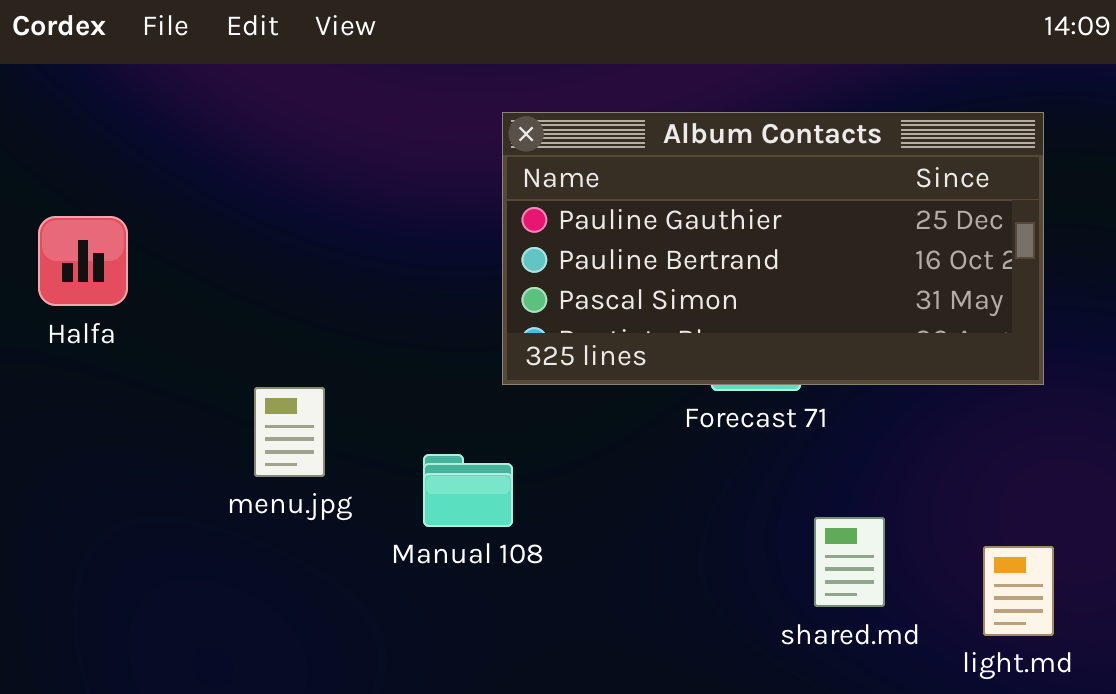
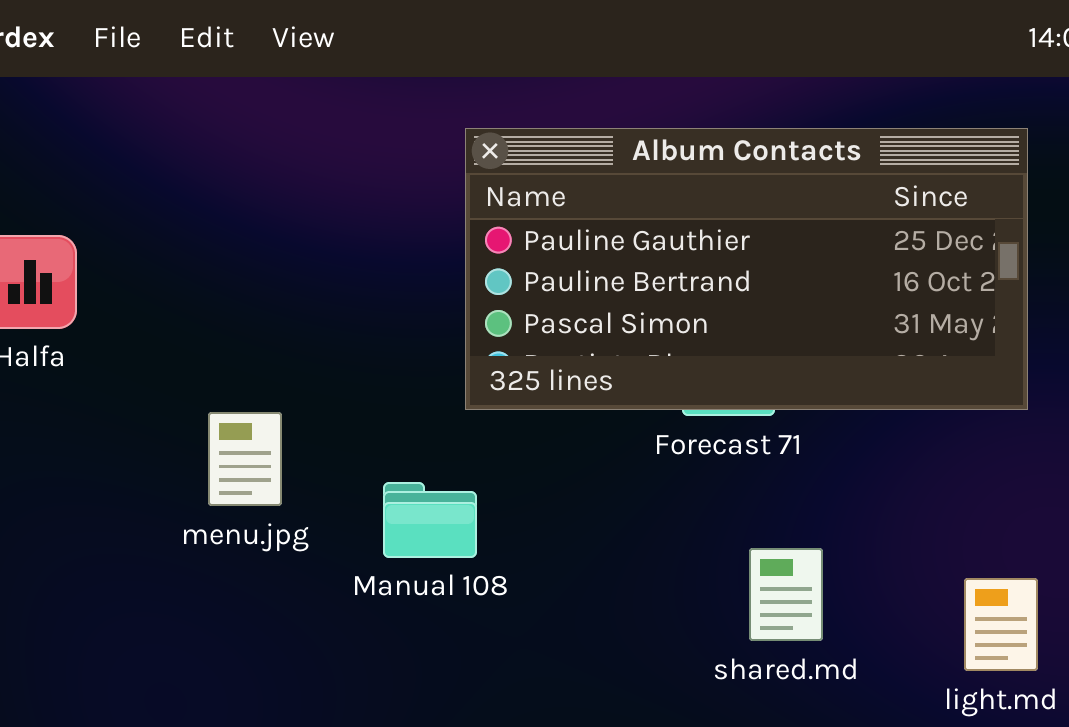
shared.md: [814,517,885,607] -> [749,548,823,641], moved

